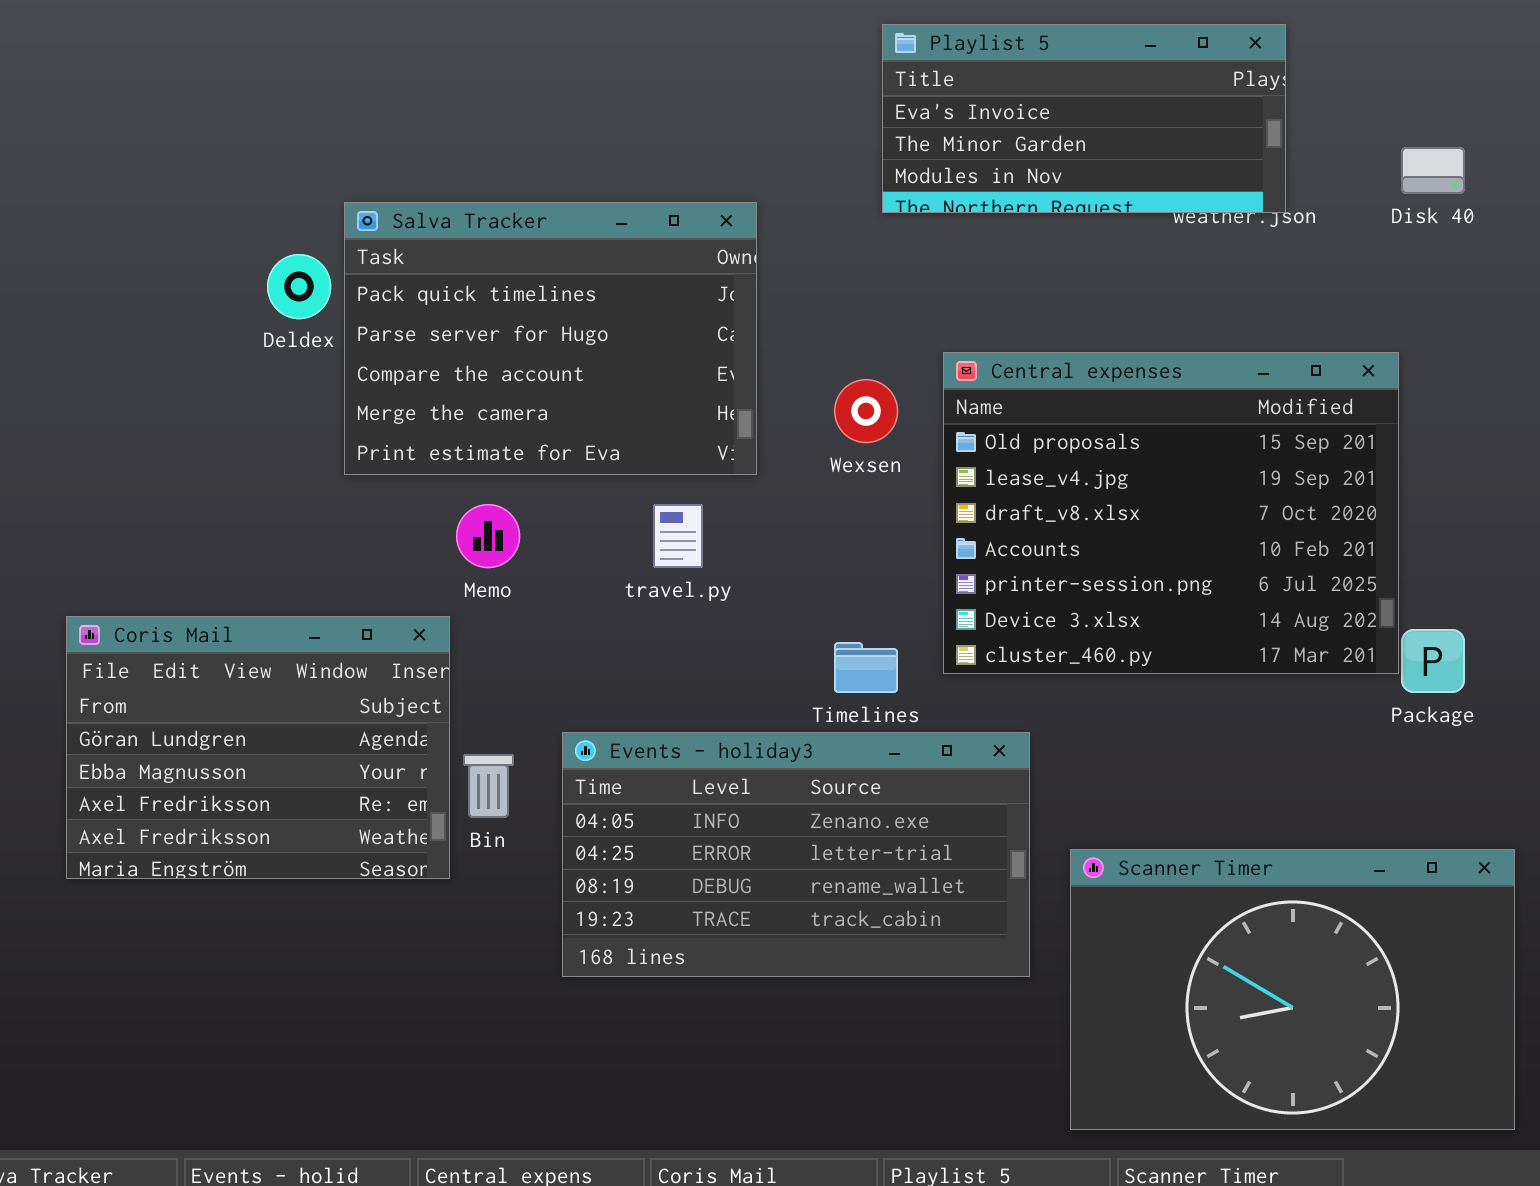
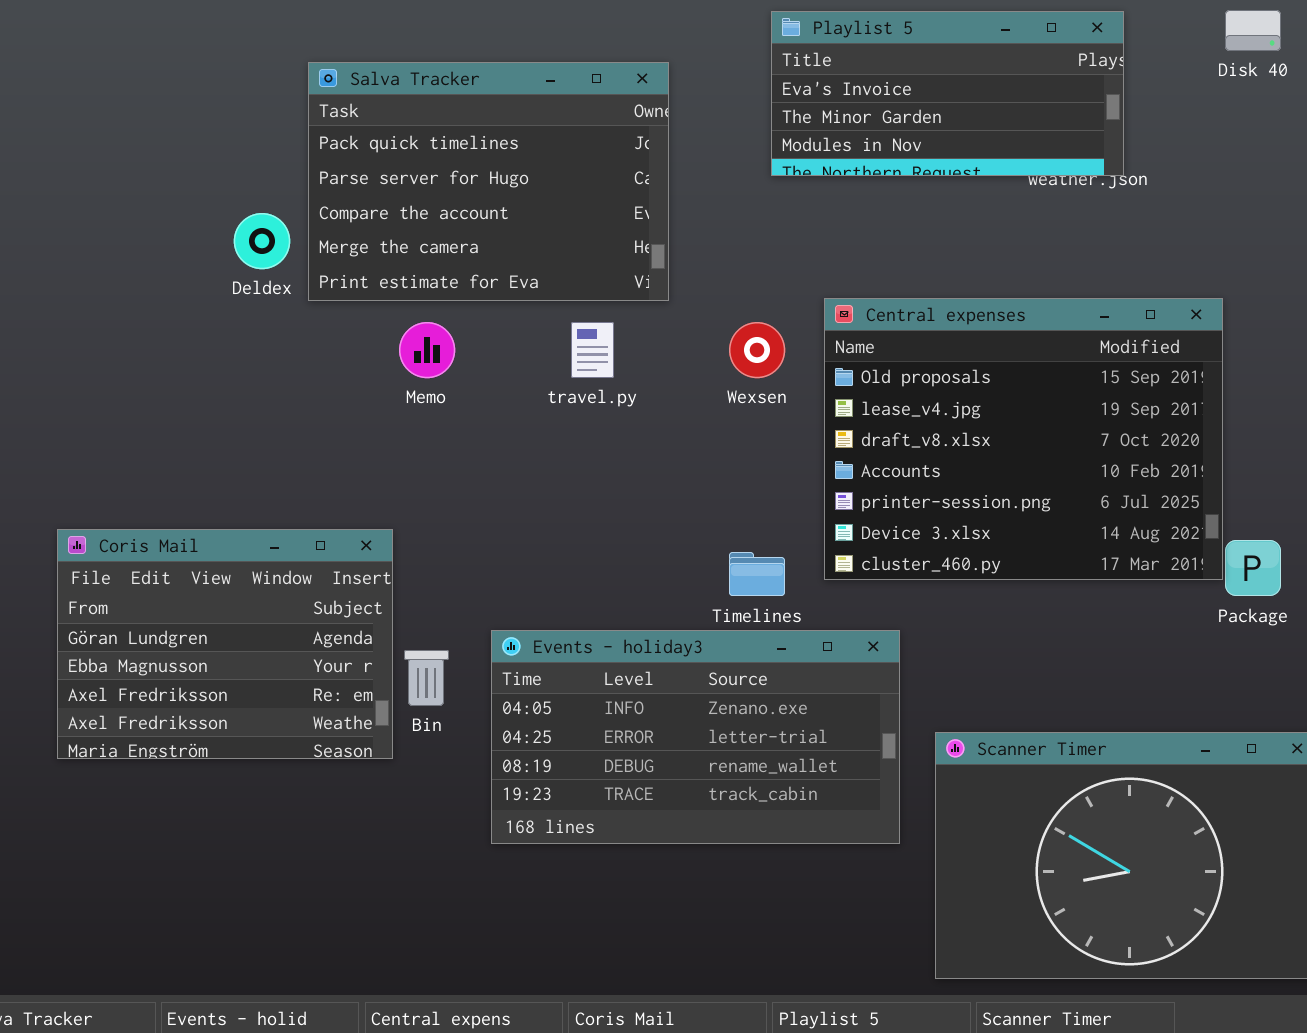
Disk 40: [1401,147,1465,194] -> [1225,10,1281,51], moved
Salva Tracker: [344,202,757,475] -> [308,62,669,301], moved
Memo: [456,504,520,568] -> [399,322,455,378], moved
travel.py: [653,504,703,568] -> [571,322,614,378], moved

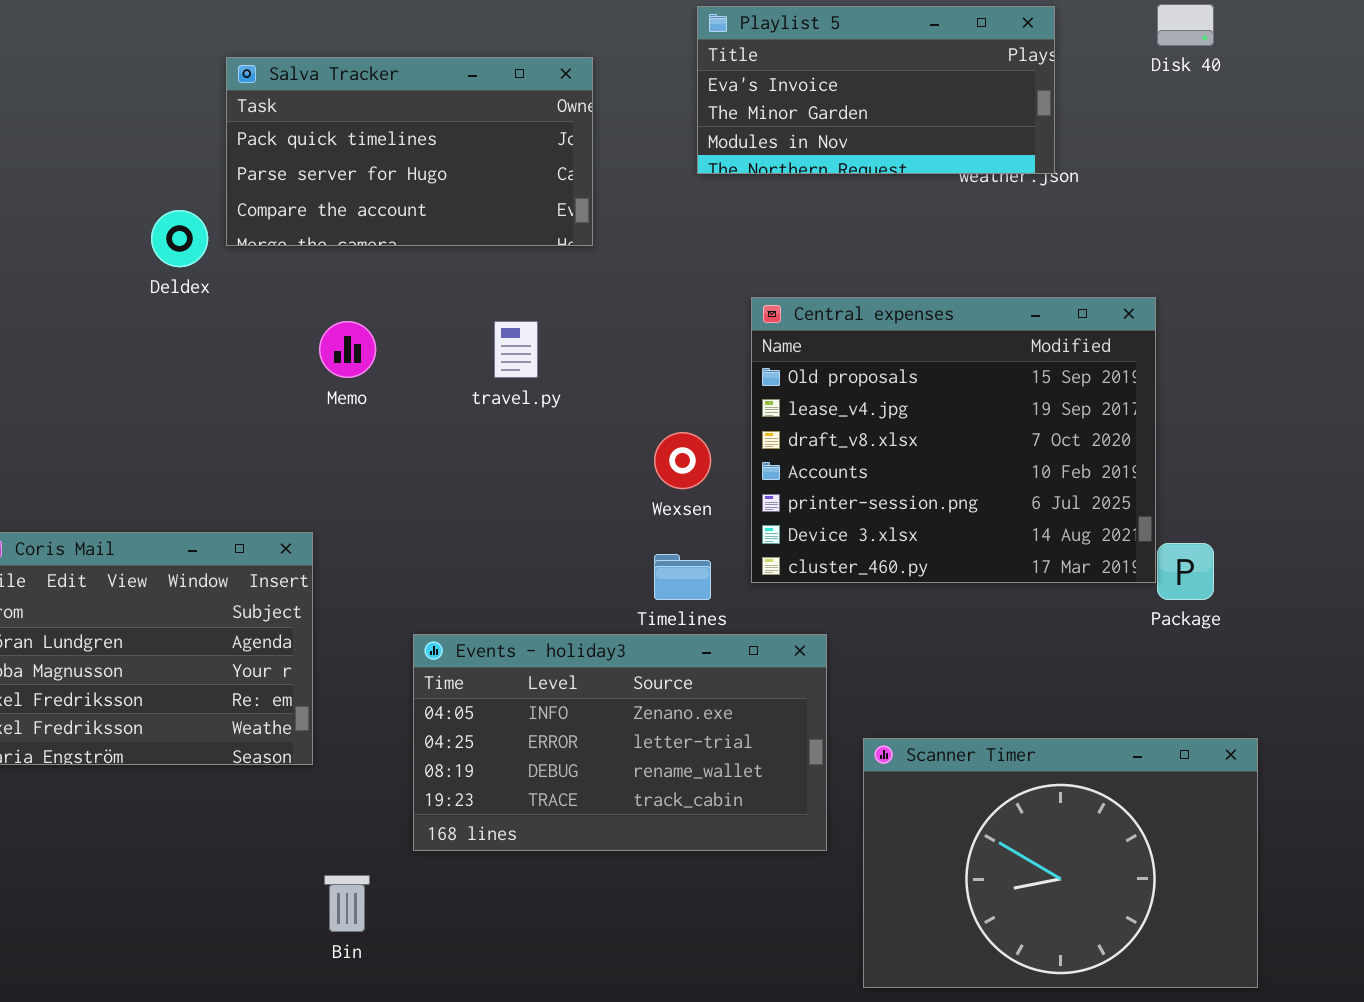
Salva Tracker: [308,62,669,301] -> [226,57,593,246], resized
Wexsen: [729,322,785,378] -> [654,432,711,489], moved
Bin: [404,650,449,706] -> [324,875,370,932], moved

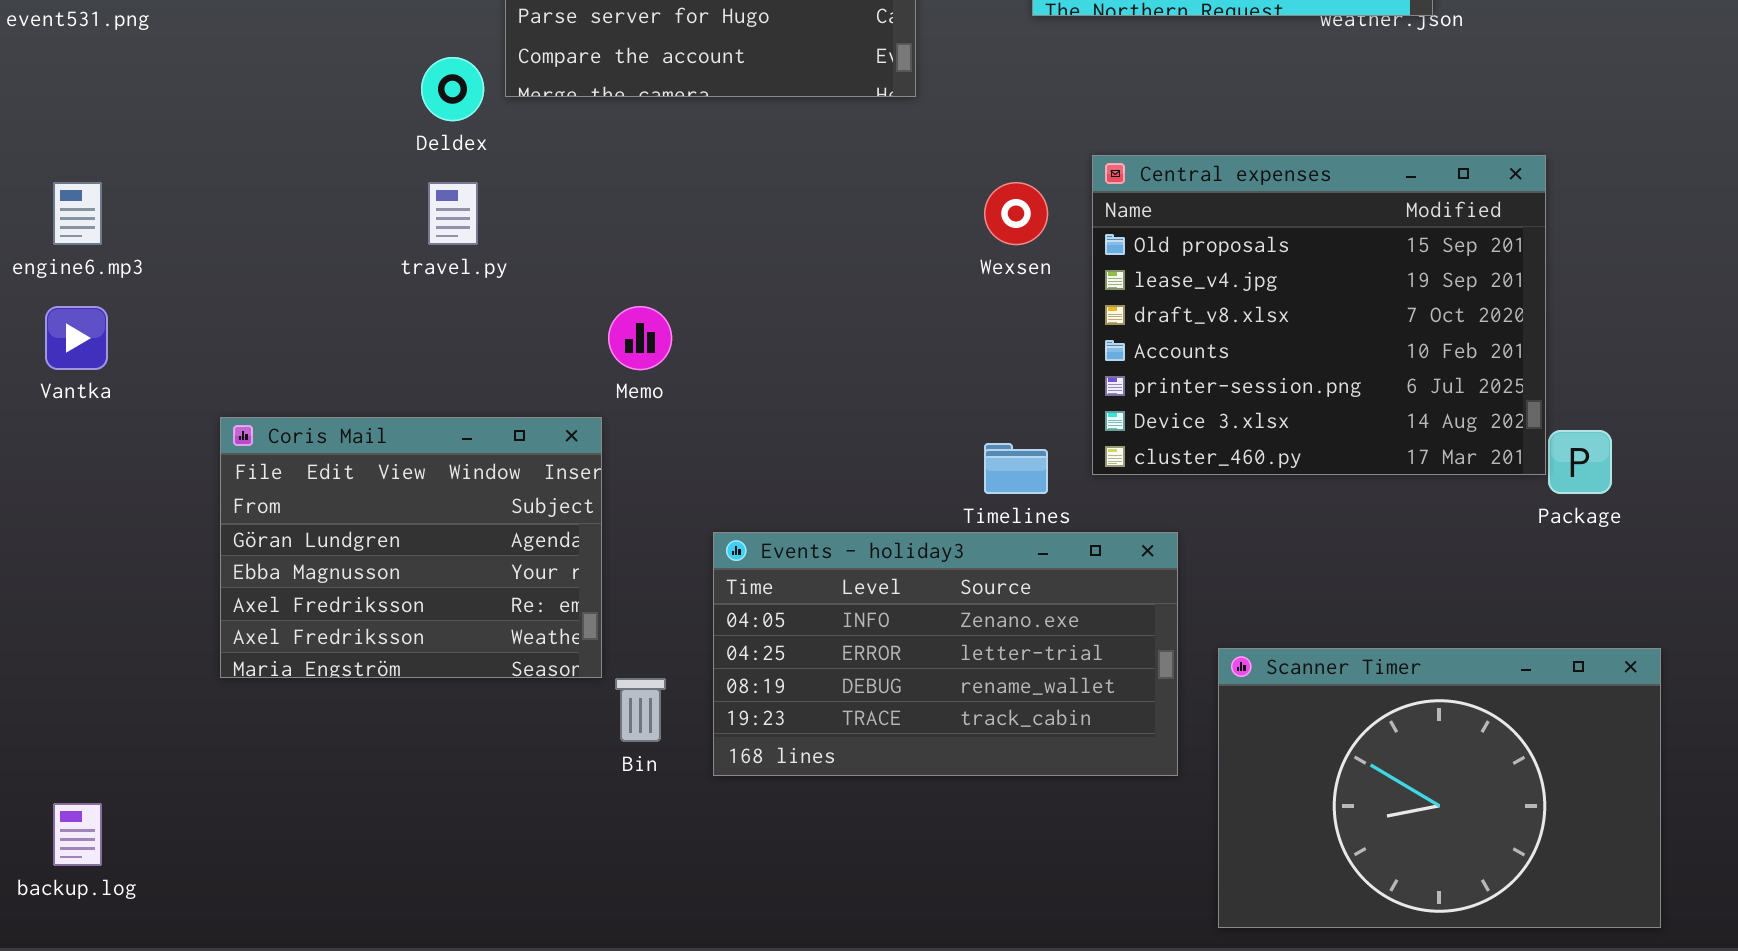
Memo: [319,321,376,378] -> [608,306,672,370], moved
travel.py: [494,321,538,378] -> [428,182,478,245], moved
Wexsen: [654,432,711,489] -> [984,182,1048,245], moved
Bin: [324,875,370,932] -> [615,678,666,742], moved

